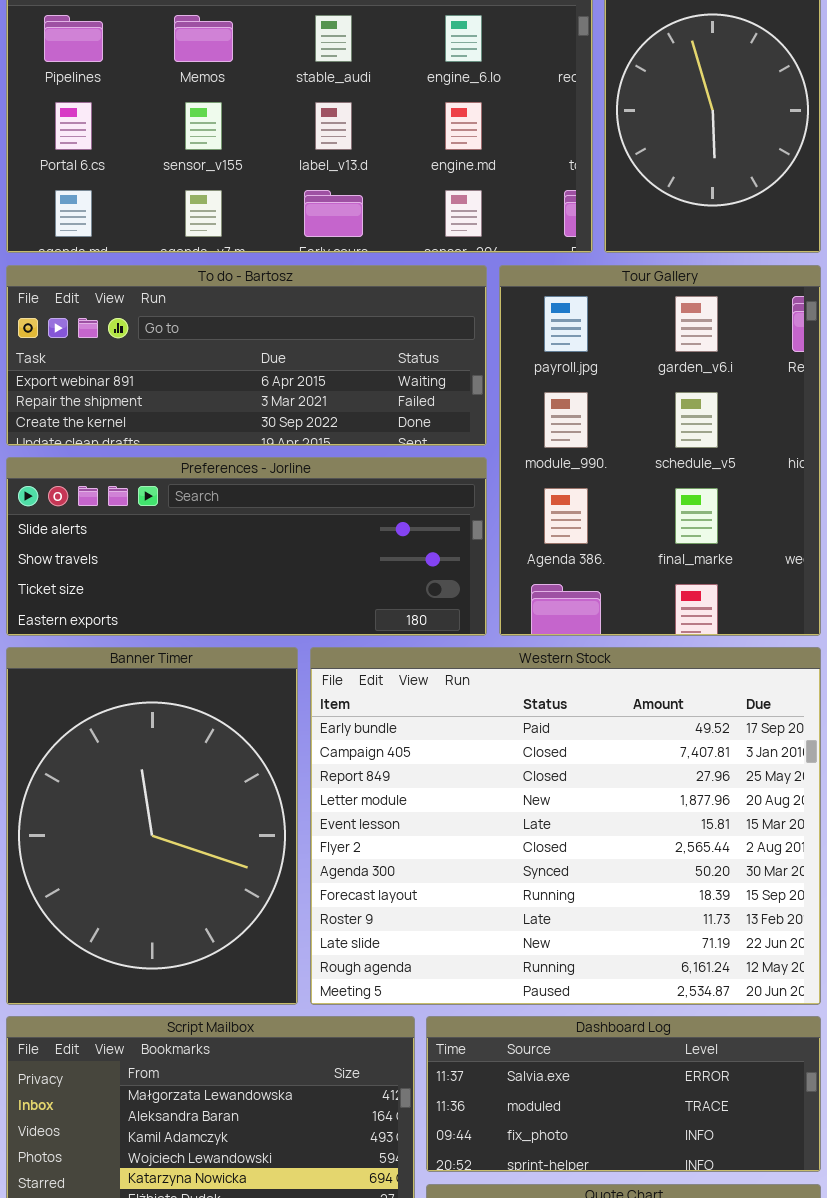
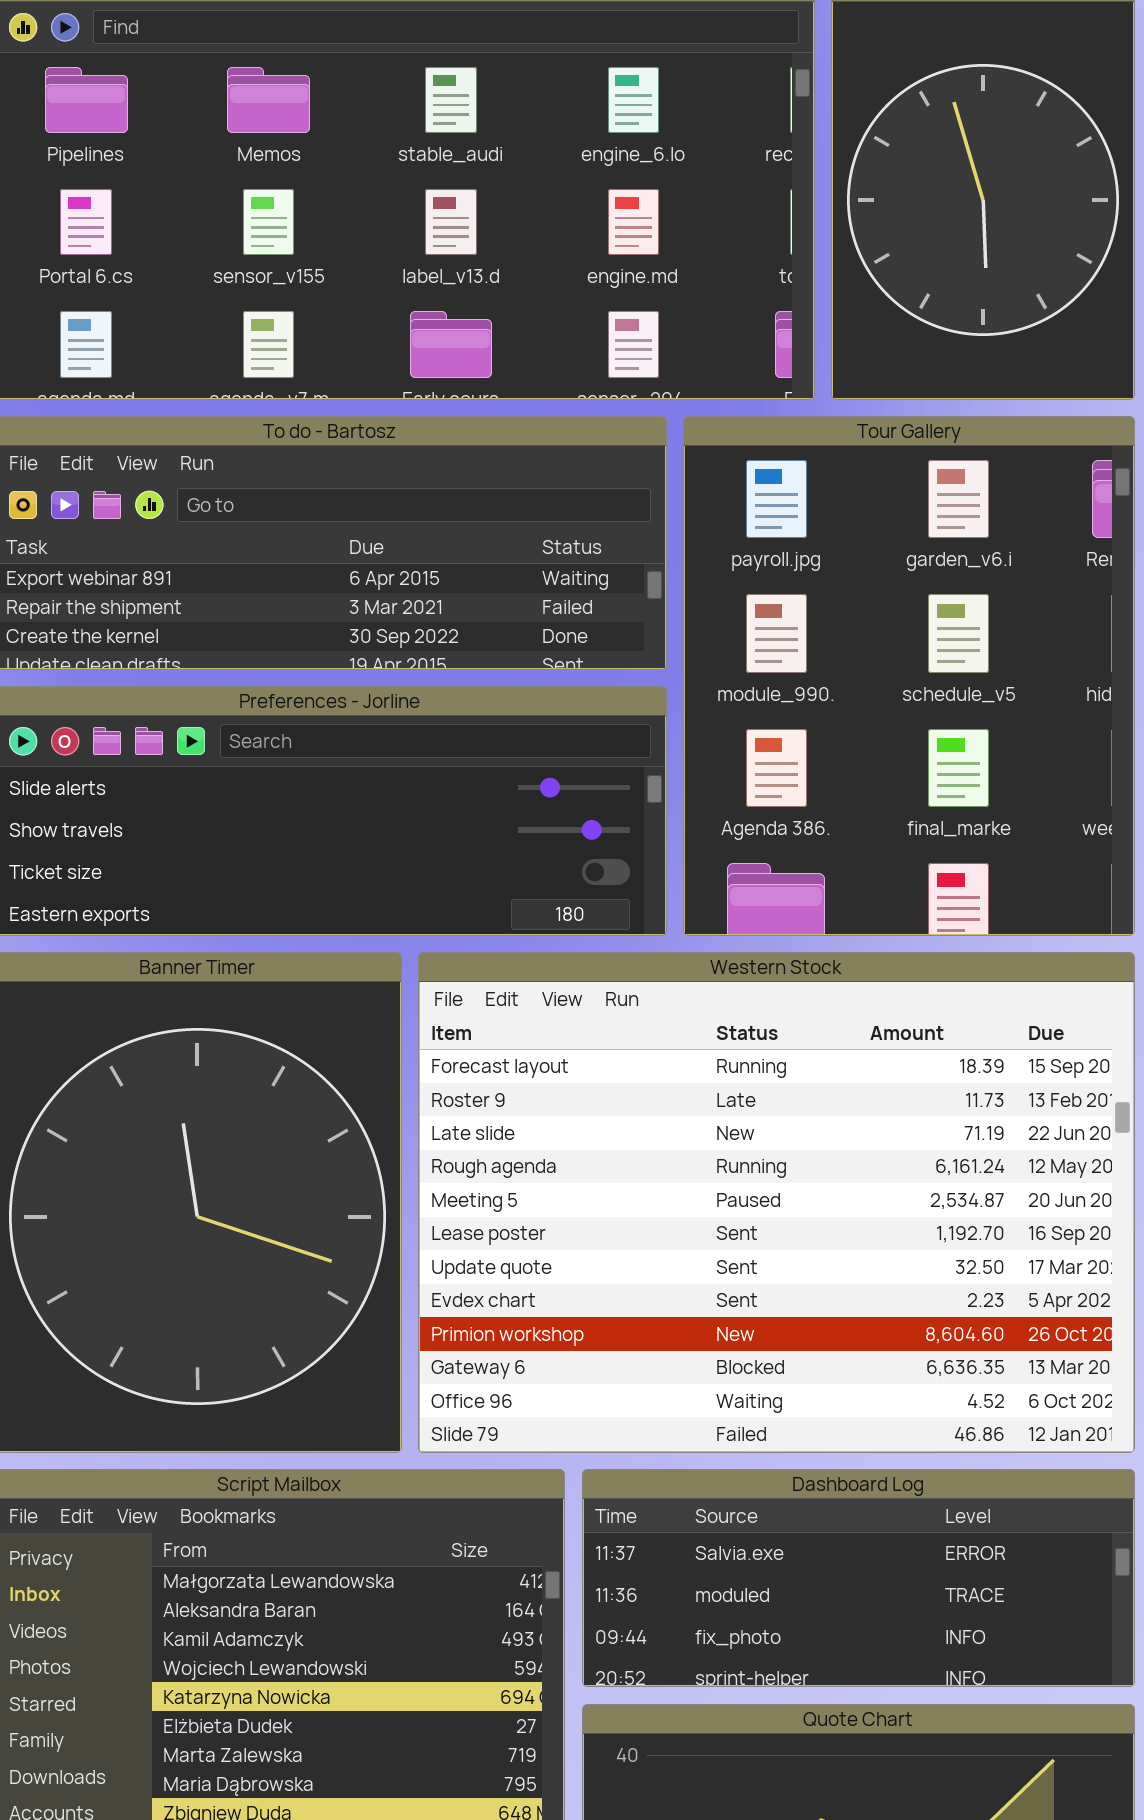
Western Stock: [310,647,821,1005] -> [418,952,1135,1453], scrolled down 7 rows

